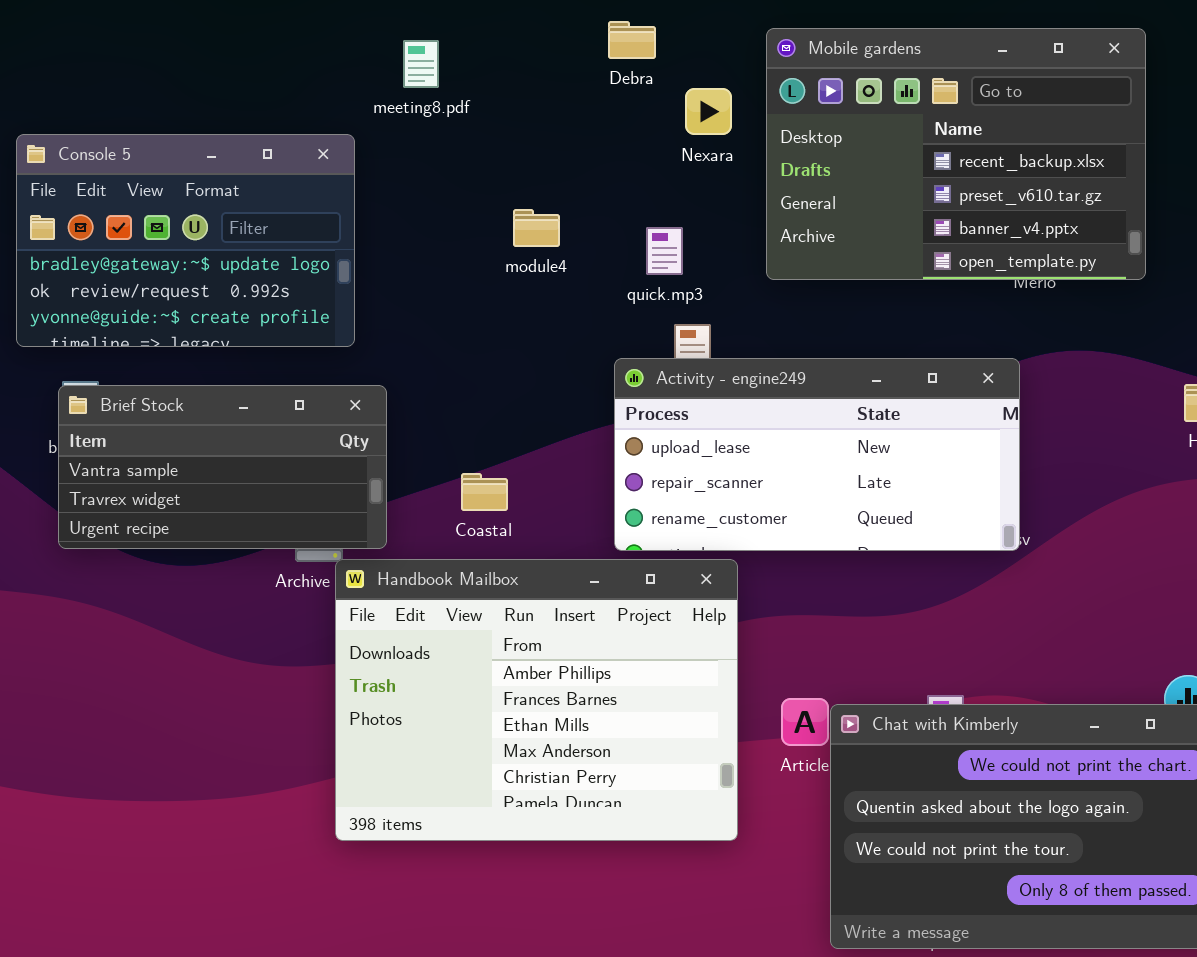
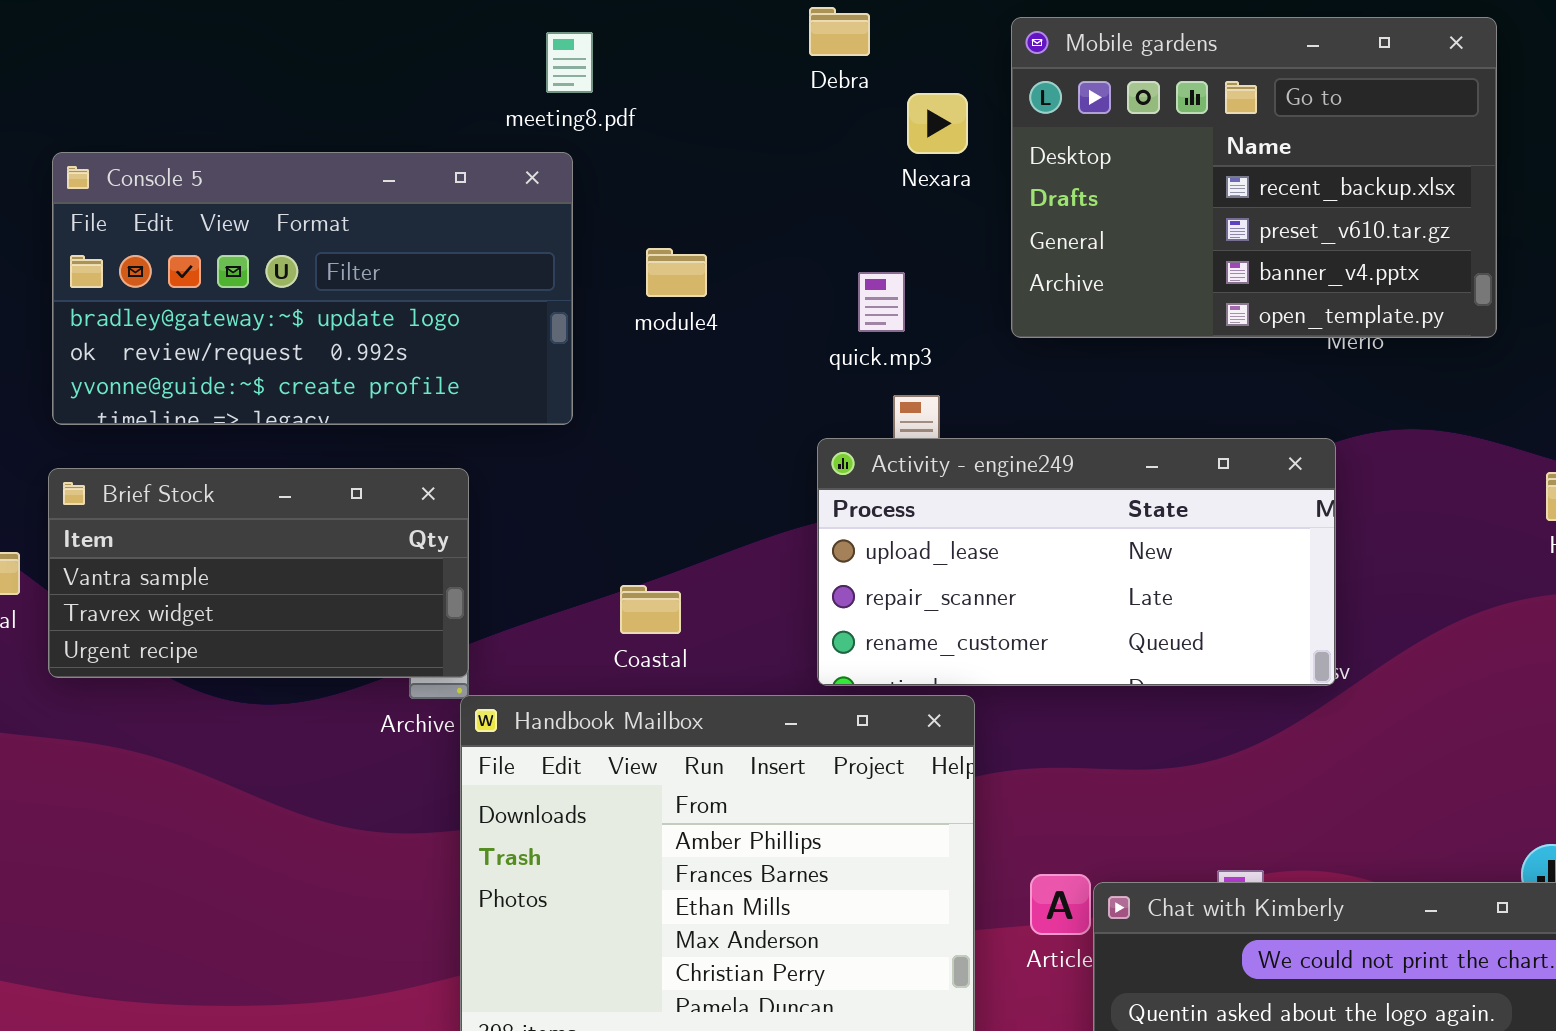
Console 5: [16,134,355,347] -> [52,152,573,425], resized
module4: [513,209,560,247] -> [646,248,707,297], moved
Brief Stock: [58,385,387,549] -> [48,468,469,678], moved

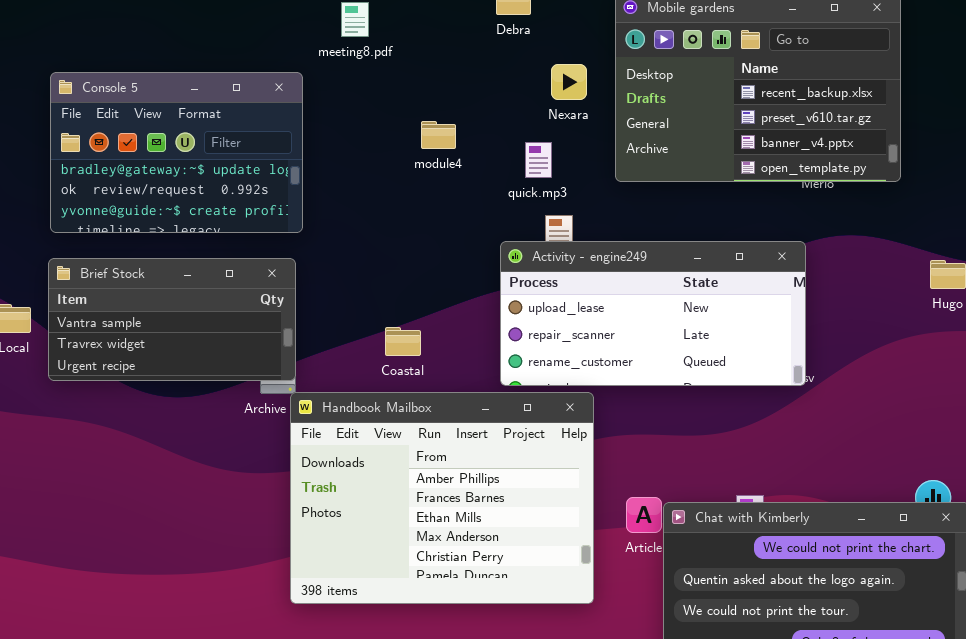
Nexara: [907,93,968,154] -> [551,64,587,100], moved
Console 5: [52,152,573,425] -> [50,72,303,233], resized
module4: [646,248,707,297] -> [421,121,456,149], moved

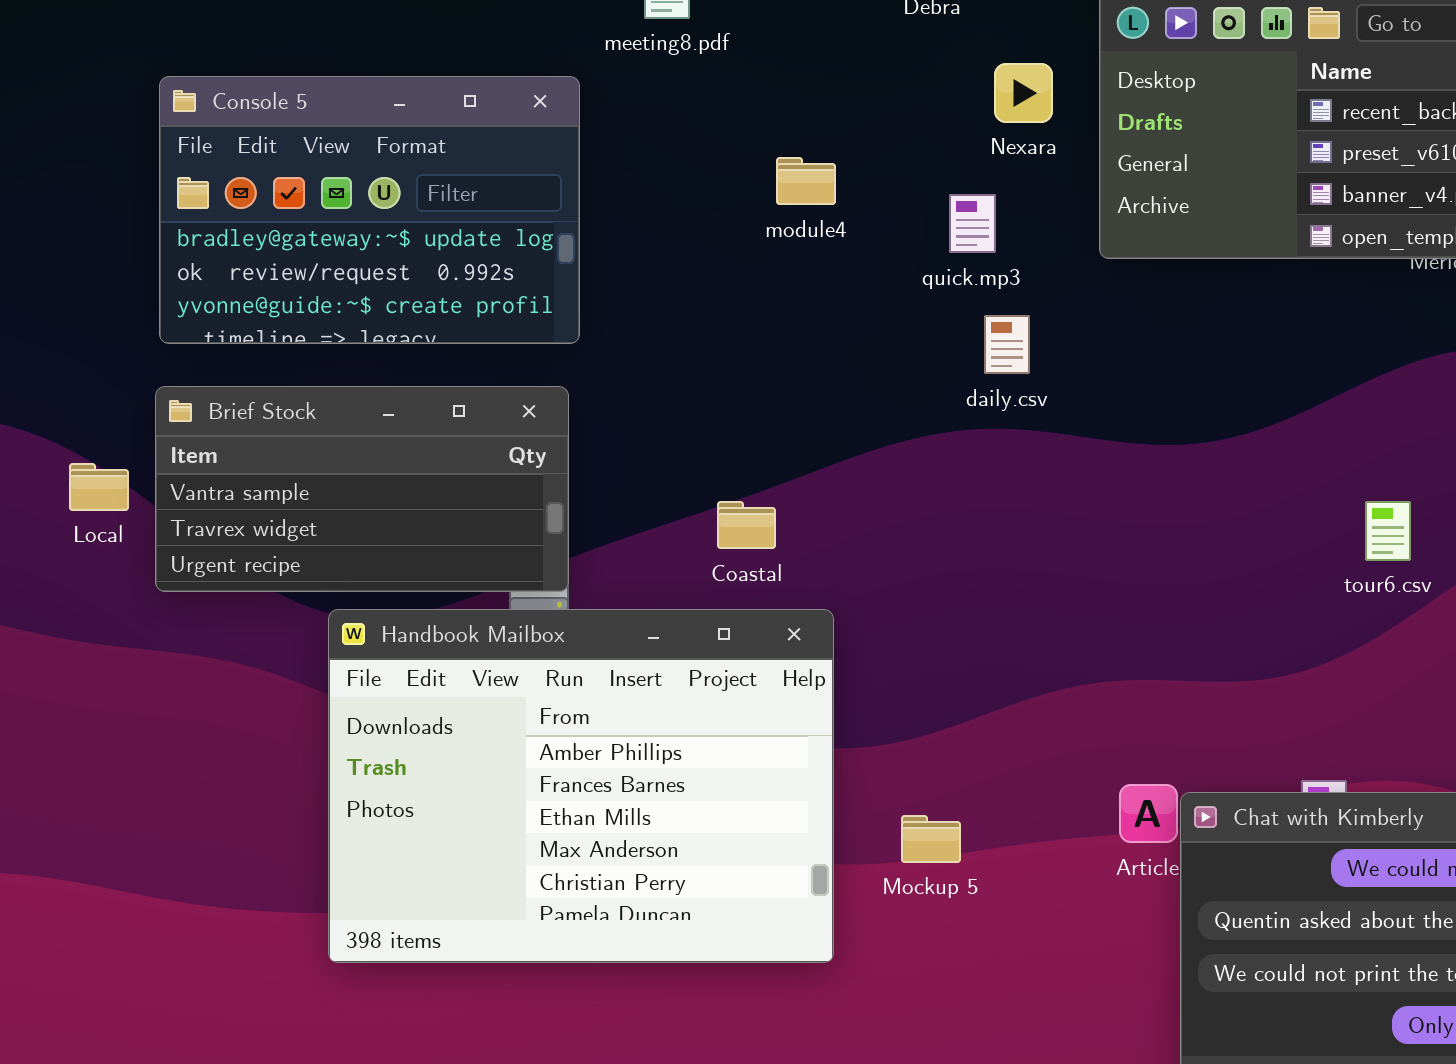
Activity - engine249: [500,241,806,386] -> none, closed
Handbook Mailbox: [290,392,594,604] -> [328,609,834,963], moved

